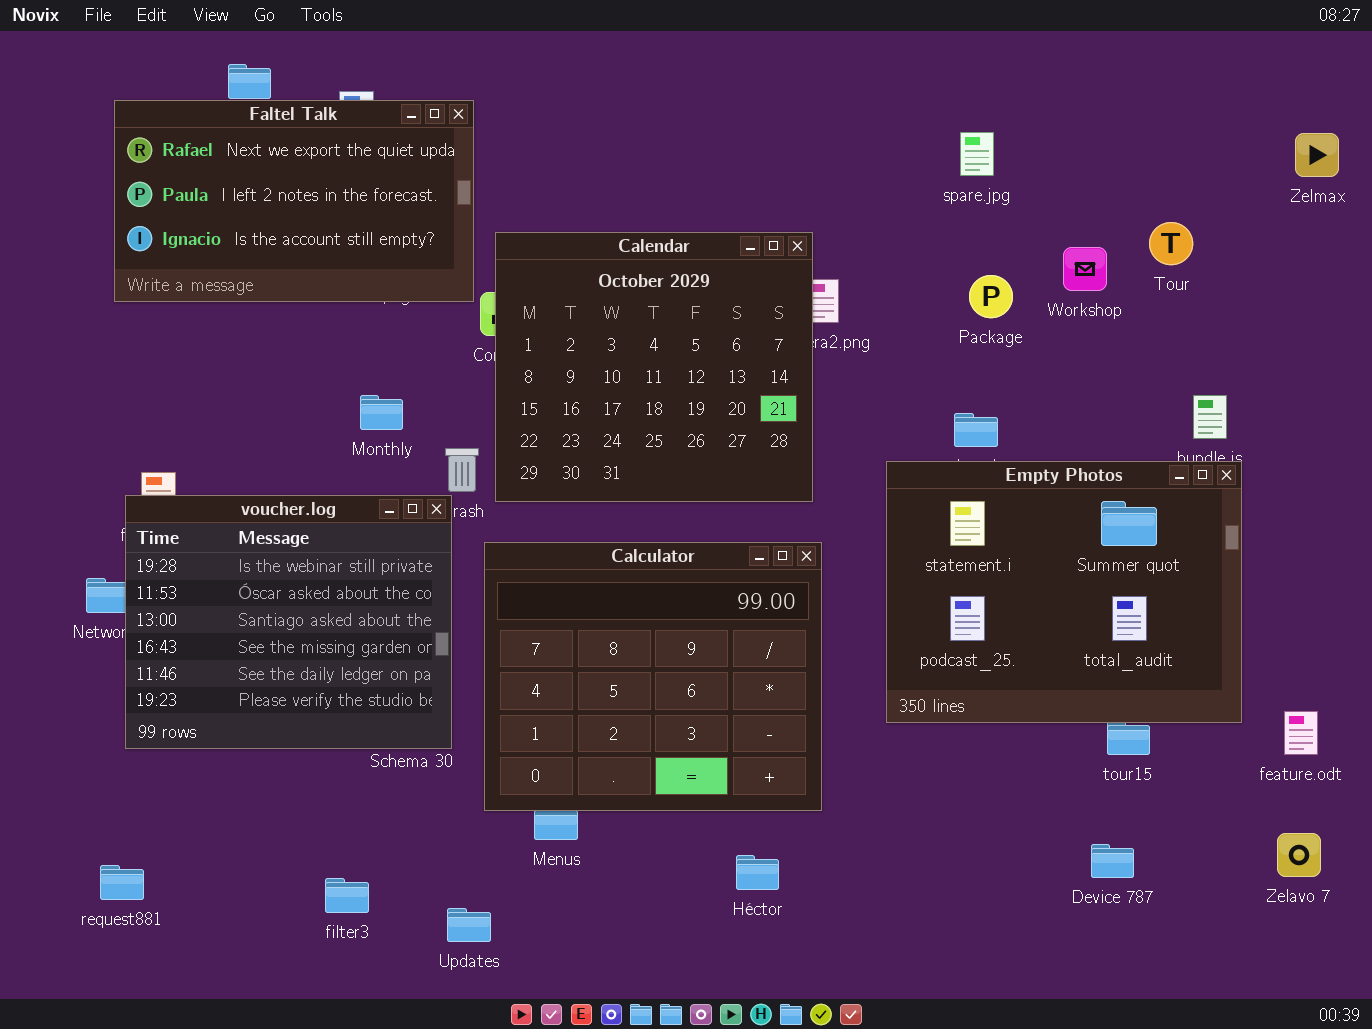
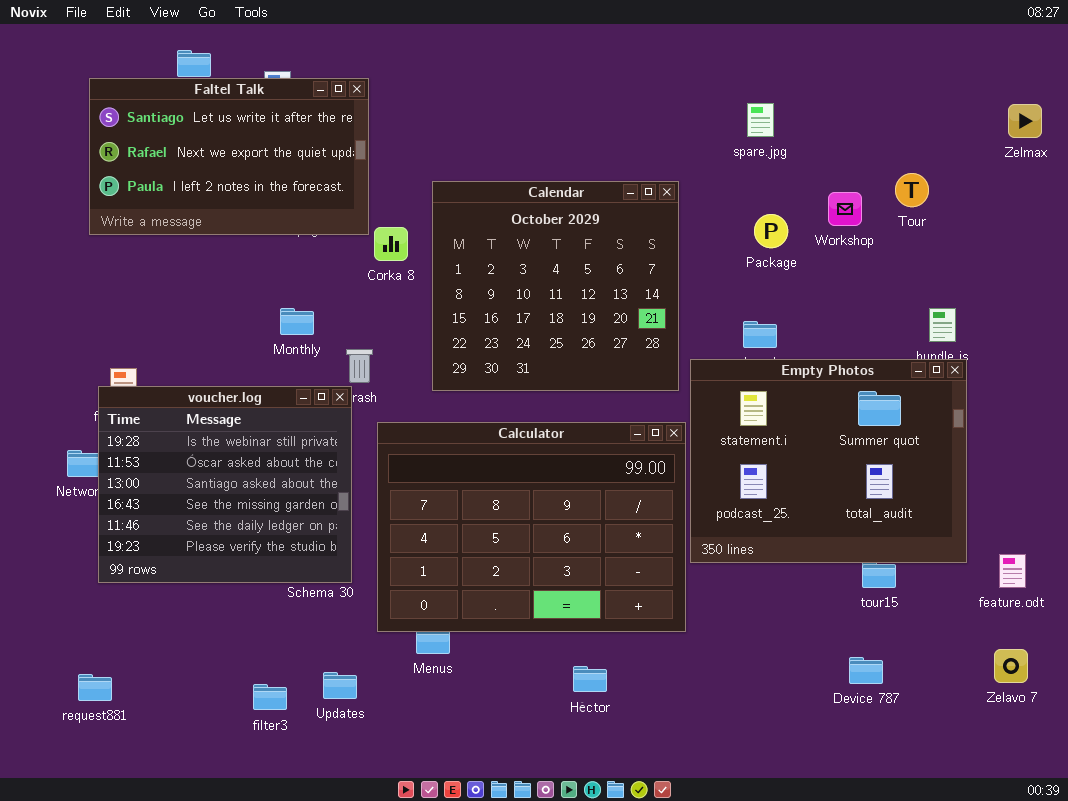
Faltel Talk: [114,100,474,302] -> [89,78,369,235], scrolled up 1 row
Calendar: [495,232,813,502] -> [432,181,679,391], moved
Calculator: [484,542,822,811] -> [377,422,686,632], resized
Updates: [447,908,491,942] -> [323,672,357,699], moved

